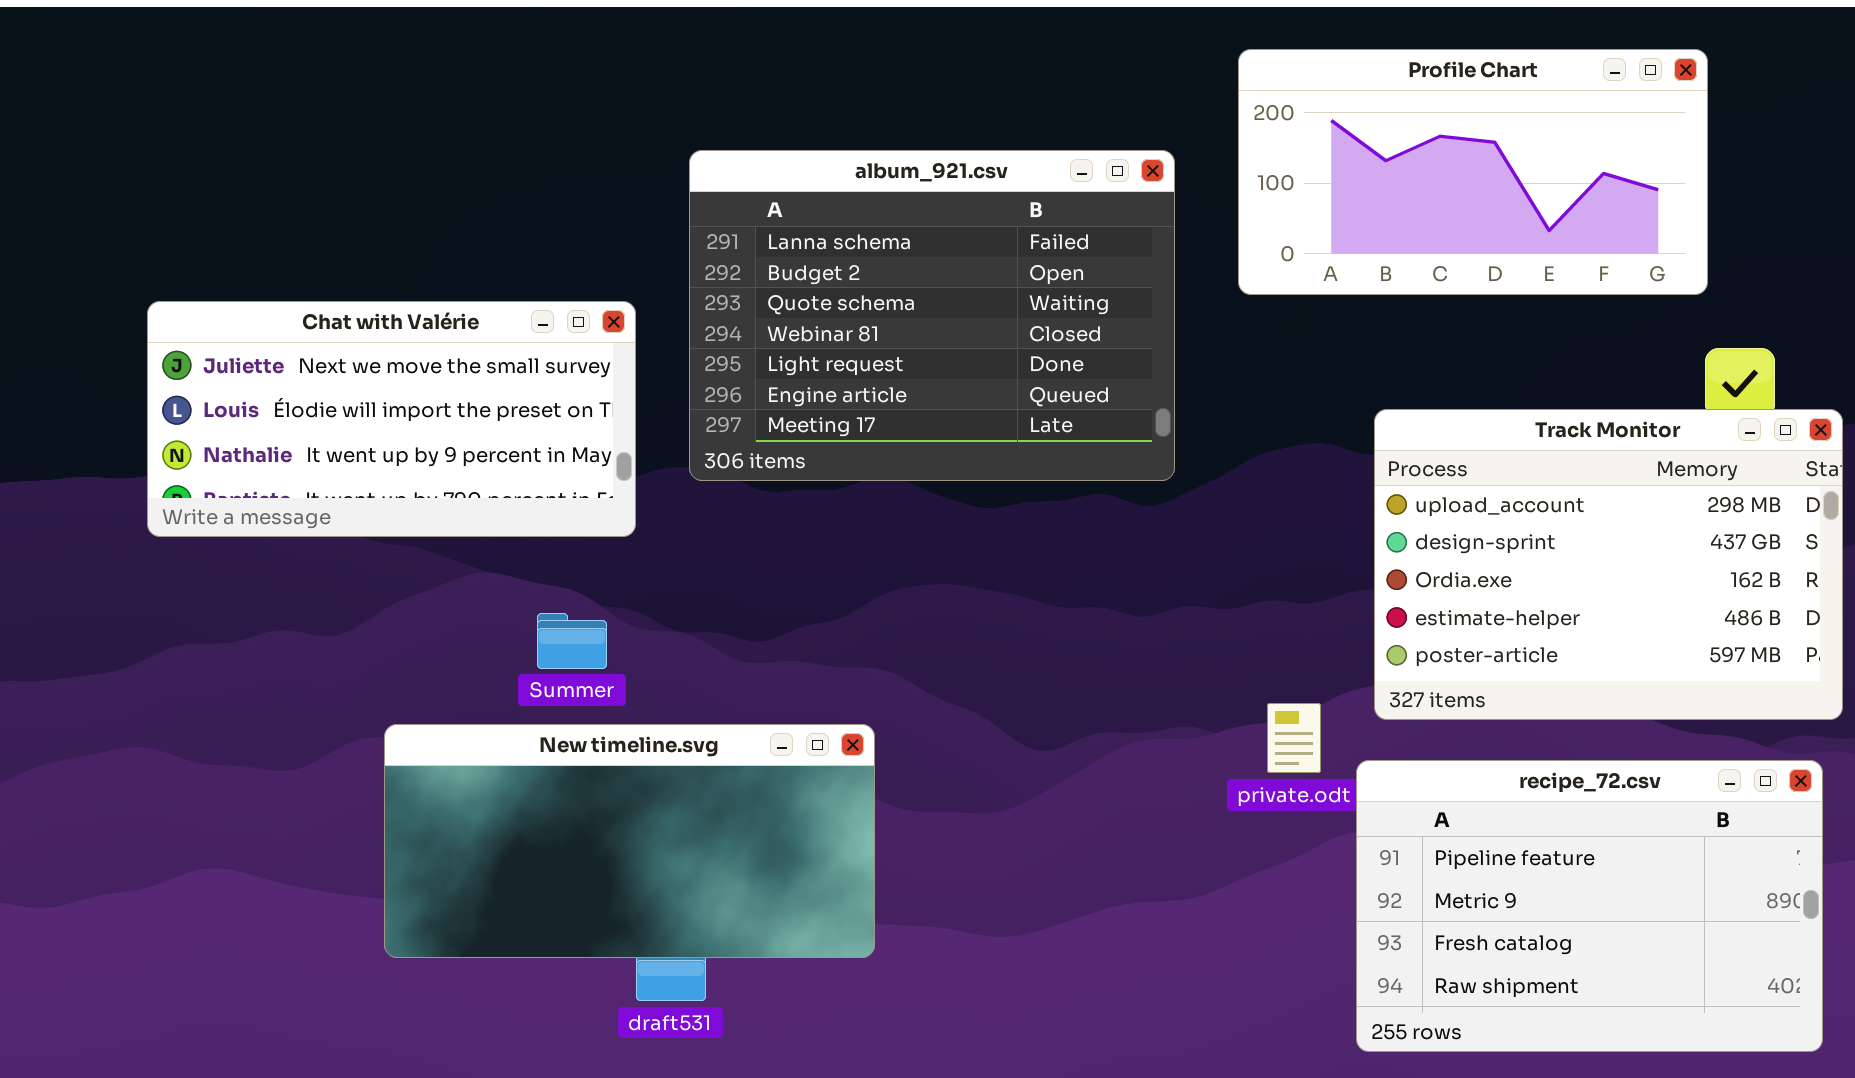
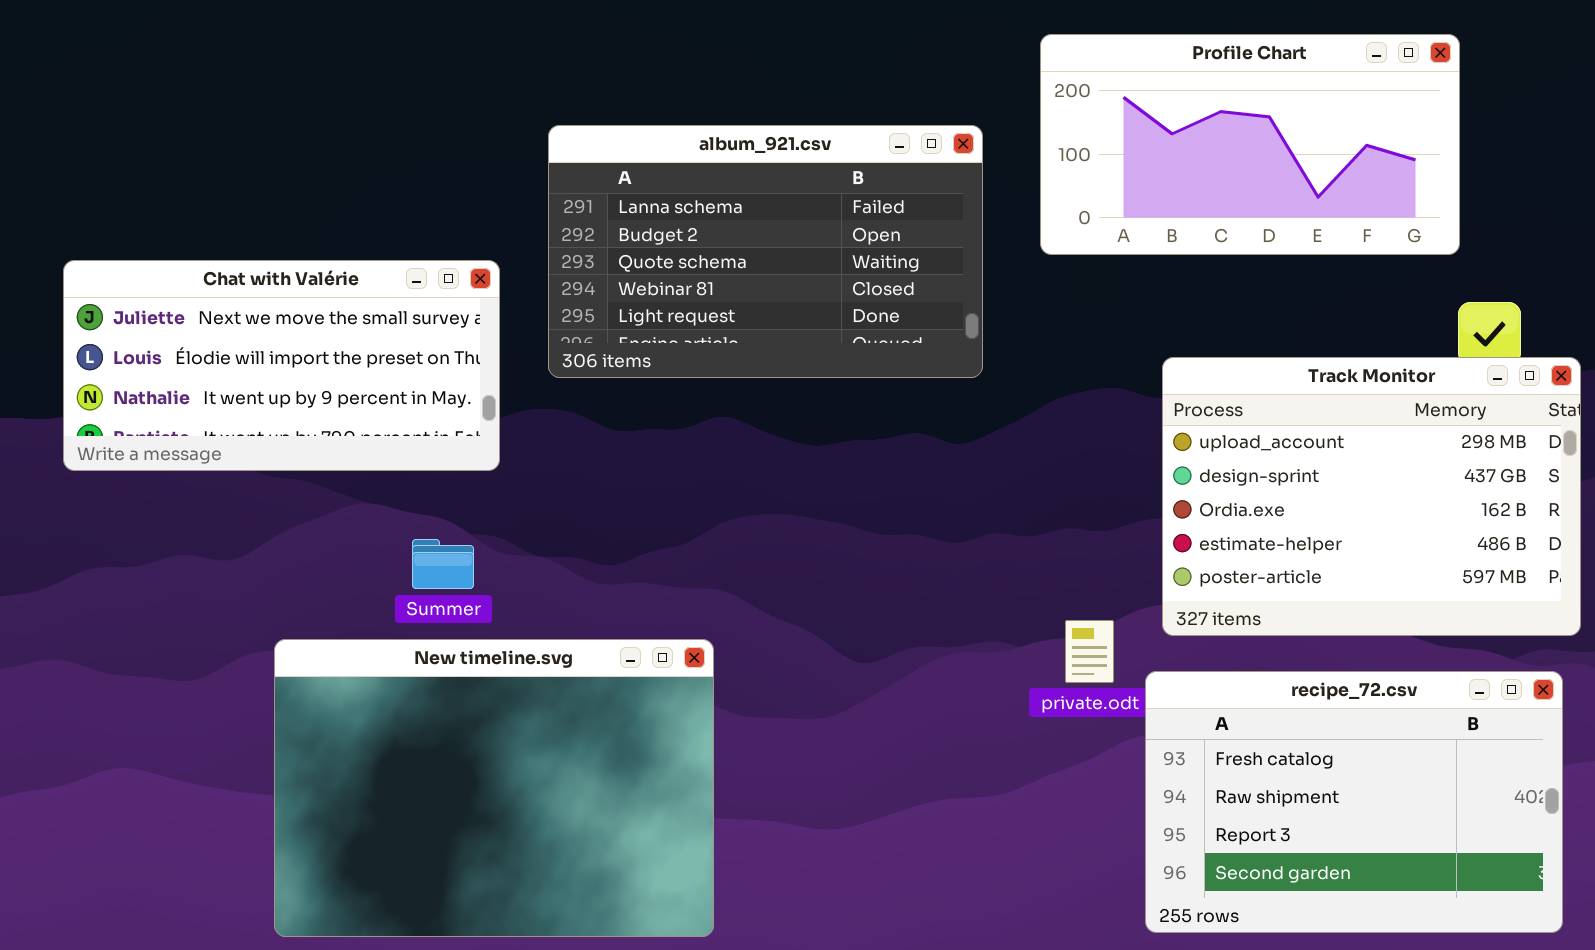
album_921.csv: [689,150,1175,481] -> [548,125,983,378], resized
New timeline.svg: [384,724,875,958] -> [274,639,714,937], resized
recipe_72.csv: [1356,760,1823,1052] -> [1145,671,1563,933], scrolled down 2 rows

